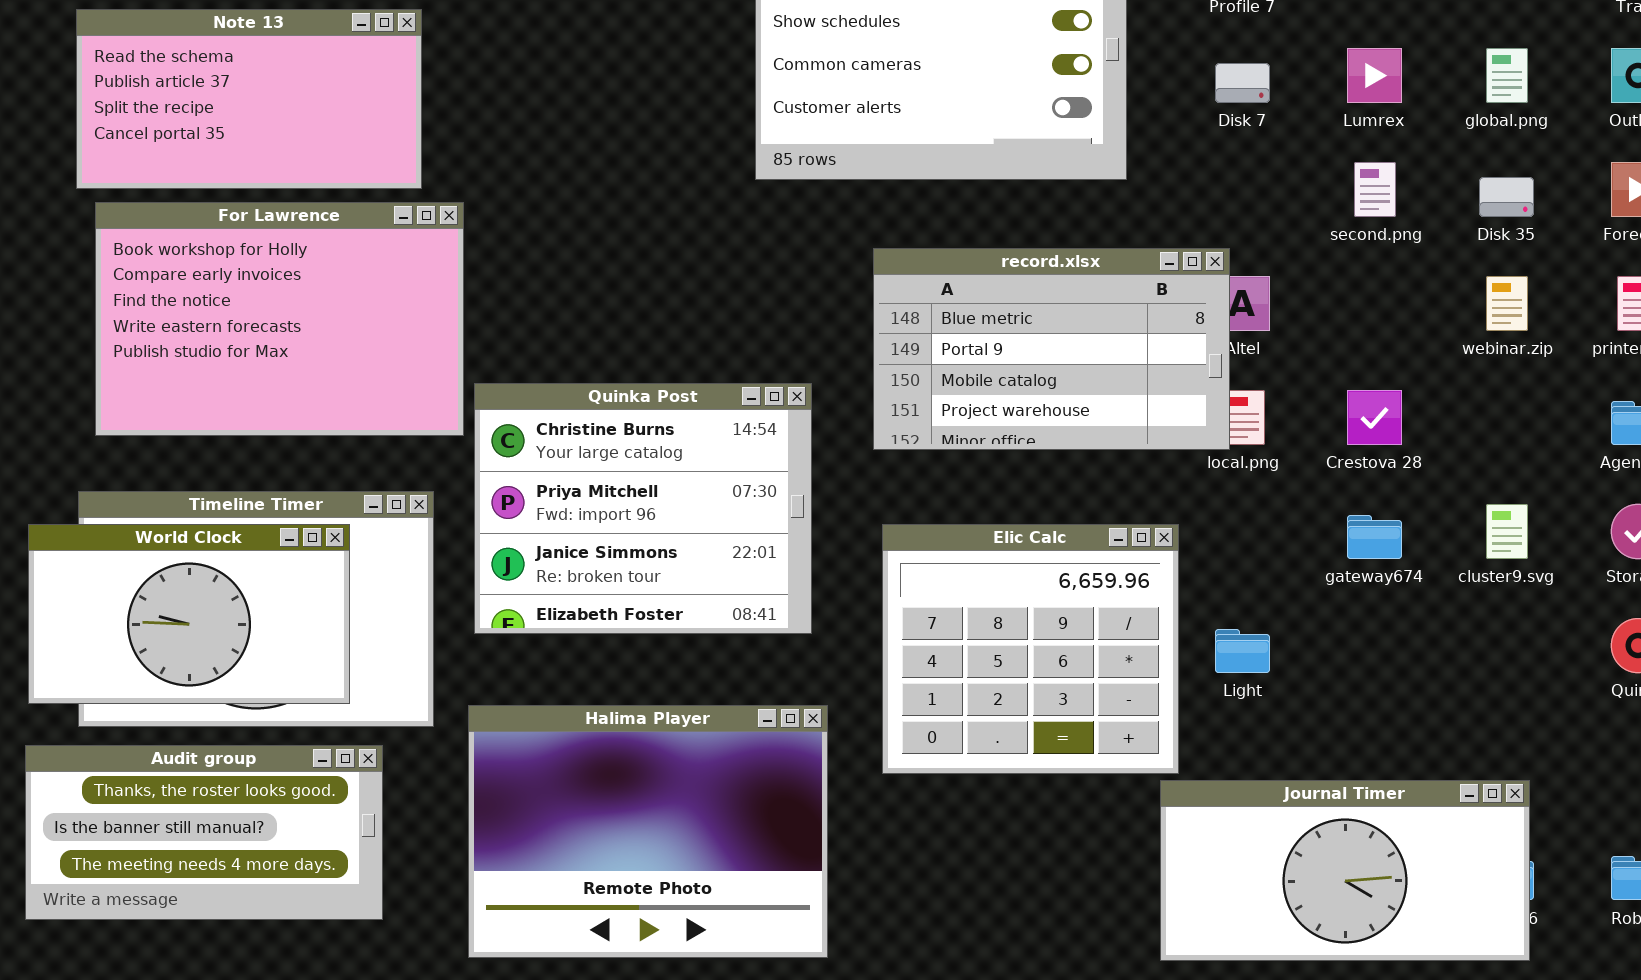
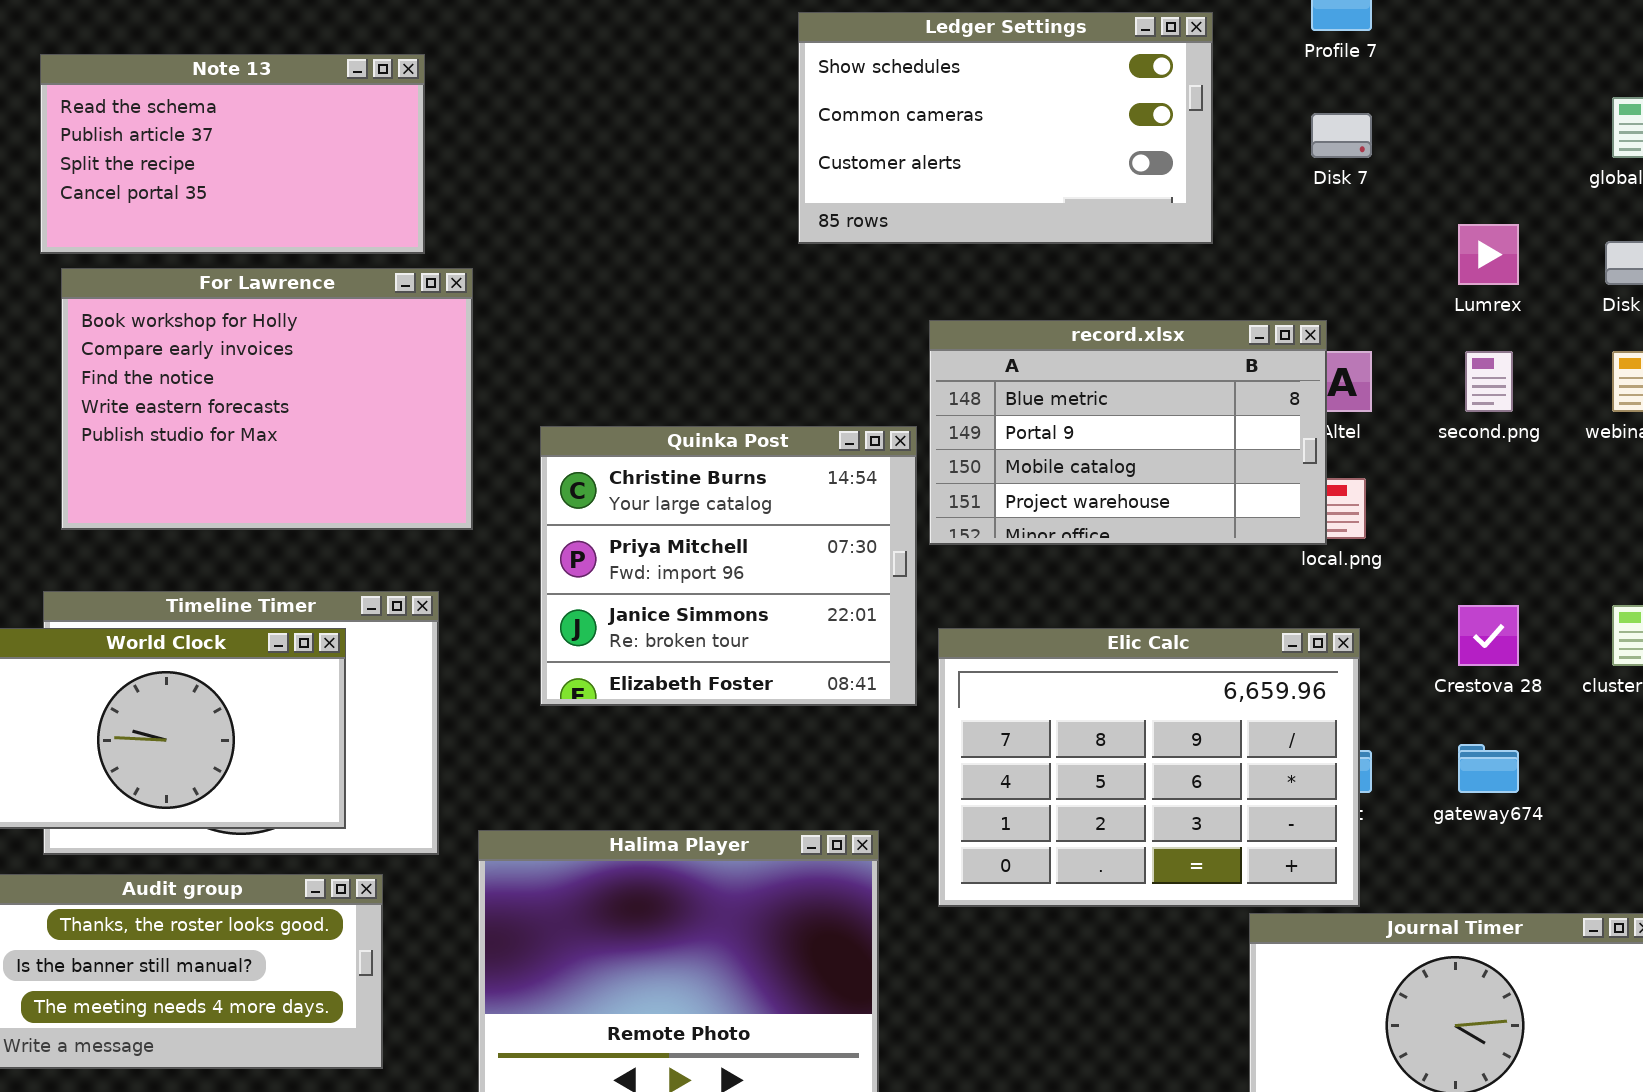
Lumrex: [1347,48,1402,103] -> [1458,224,1519,285], moved
second.png: [1354,162,1396,217] -> [1465,351,1513,412], moved
Quinka Post: [474,383,812,634] -> [540,426,917,706], moved
Crestova 28: [1347,390,1402,445] -> [1458,605,1519,666], moved
gateway674: [1347,515,1402,559] -> [1458,744,1519,793], moved
Elic Calc: [882,524,1179,774] -> [938,628,1360,907], resized

